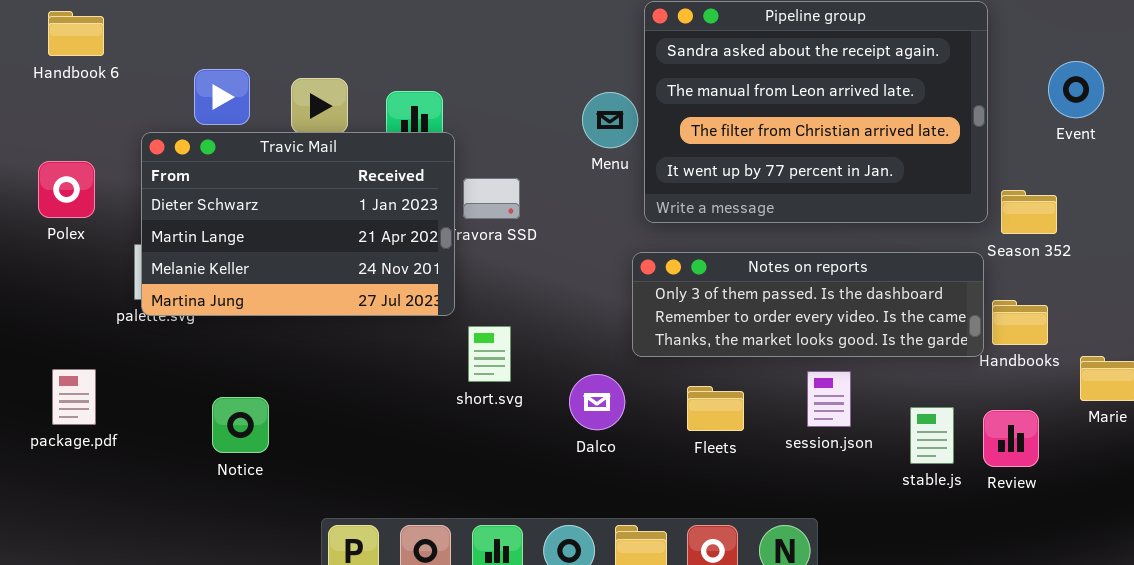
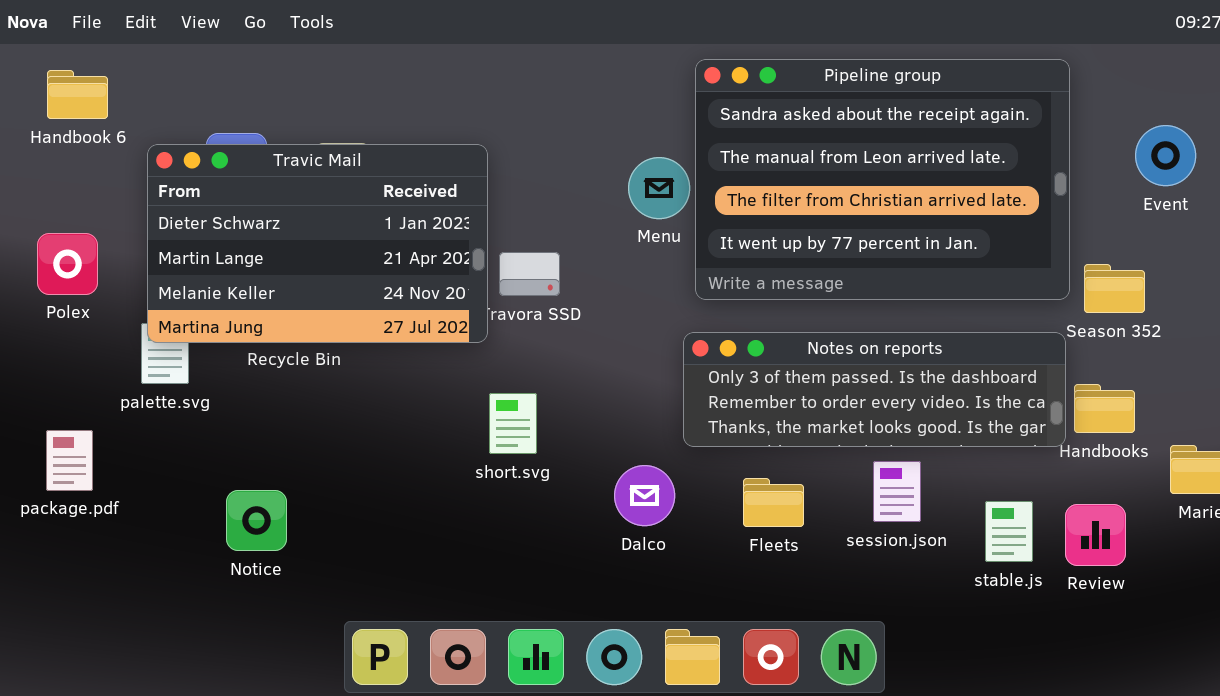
Travic Mail: [141,132,455,316] -> [147,144,488,343], moved
short.svg: [468,326,511,382] -> [489,393,537,454], moved
package.pdf: [52,369,96,425] -> [46,430,93,491], moved

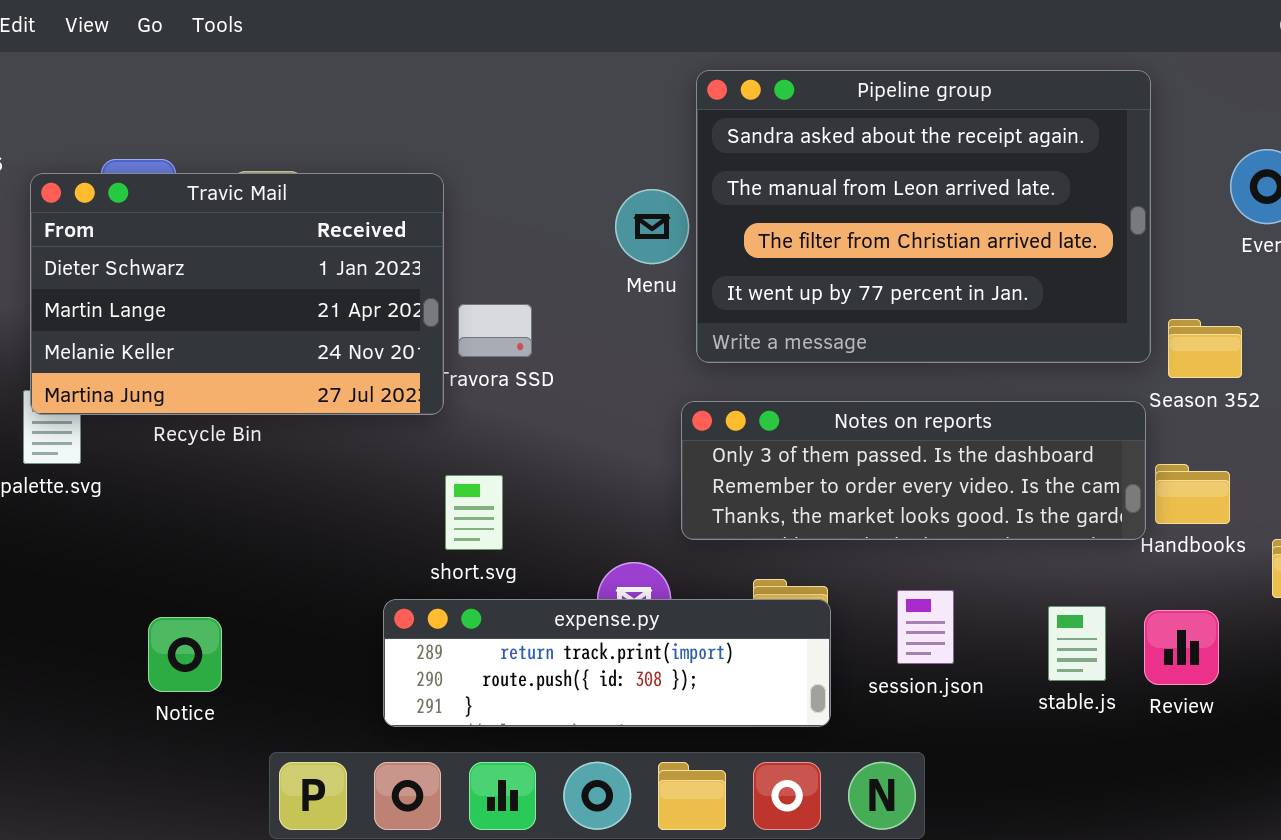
session.json: [873,461,921,522] -> [897,590,954,664], moved
Notice: [226,490,287,551] -> [148,617,222,692], moved
expense.py: none -> [383,599,831,727], opened

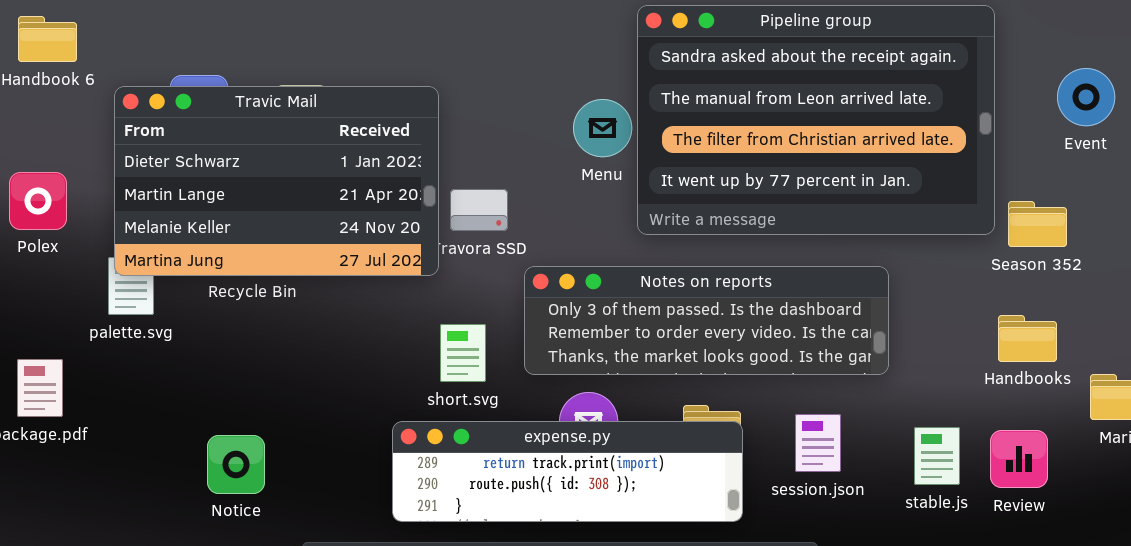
Notes on reports: [681,401,1146,540] -> [524,266,889,375], moved

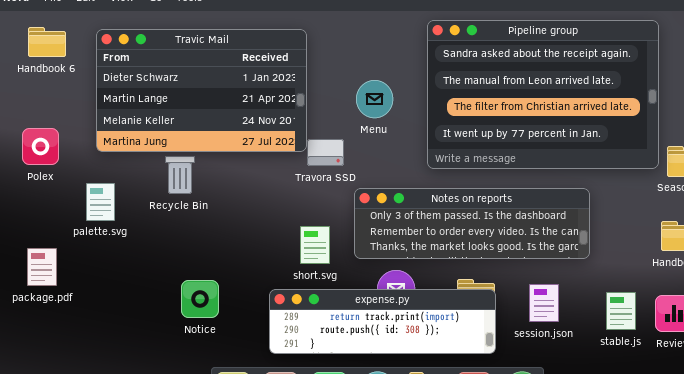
Travic Mail: [114,86,439,276] -> [96,29,307,152], moved
Menu: [573,99,632,157] -> [356,80,393,118], moved
Notice: [207,435,265,494] -> [181,280,219,318], moved

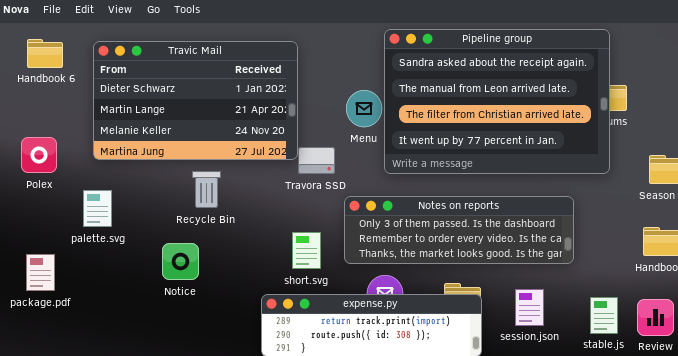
Pipeline group: [427,20,659,169] -> [384,29,610,174], moved
Recycle Bin: [165,156,195,194] -> [192,171,221,208], moved
Notice: [181,280,219,318] -> [162,243,199,280], moved

